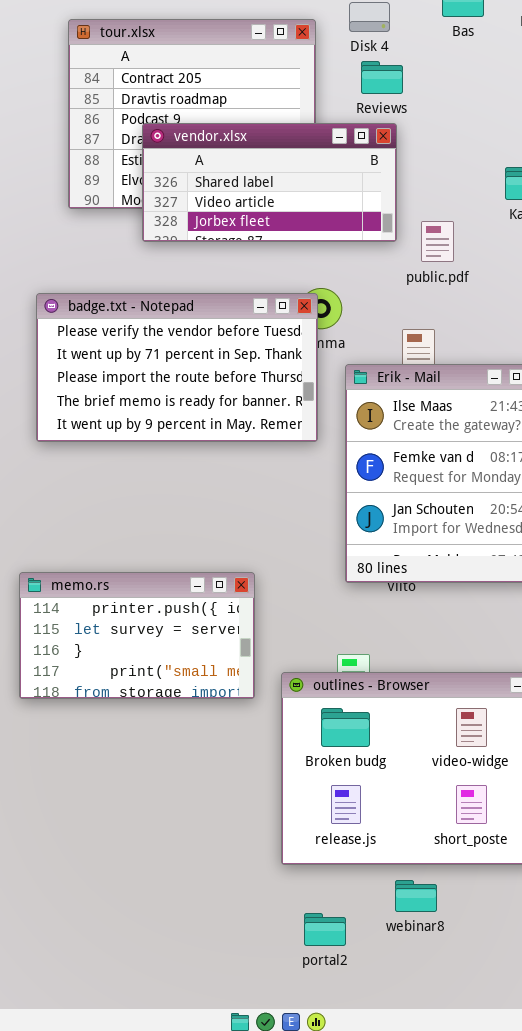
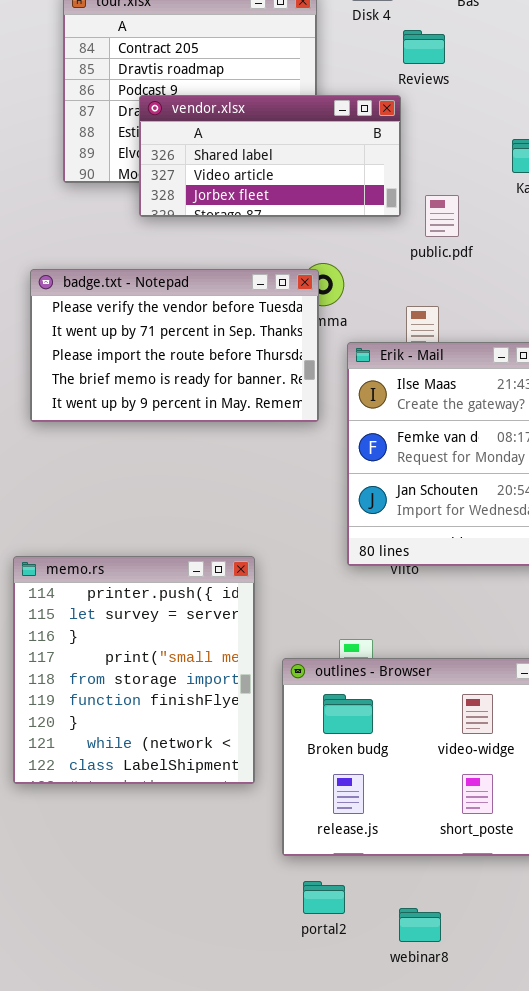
Reviews: [361,61,403,94] -> [403,30,445,64], moved
memo.rs: [19,572,255,699] -> [13,556,255,784], resized
webinar8: [395,880,437,912] -> [399,908,441,942], moved
portal2: [304,913,346,946] -> [303,881,345,914], moved

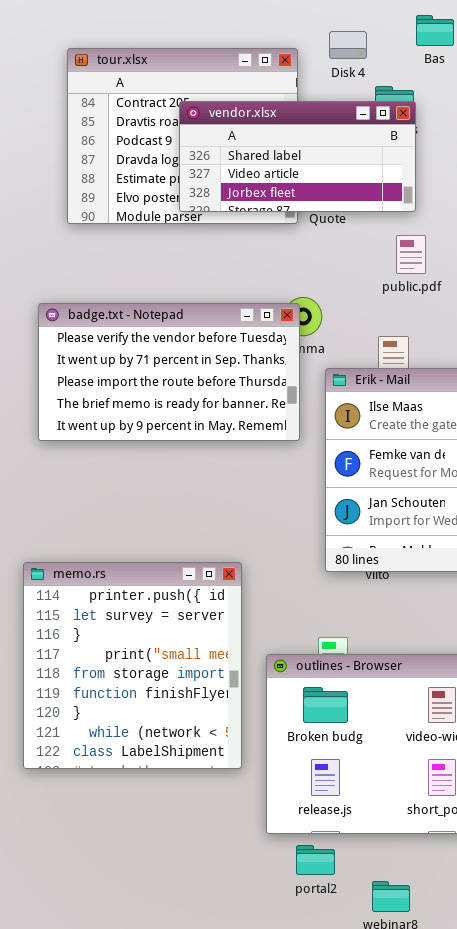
vendor.xlsx: [139,95,401,217] -> [179,101,416,212], moved
portal2: [303,881,345,914] -> [296,845,335,875], moved

